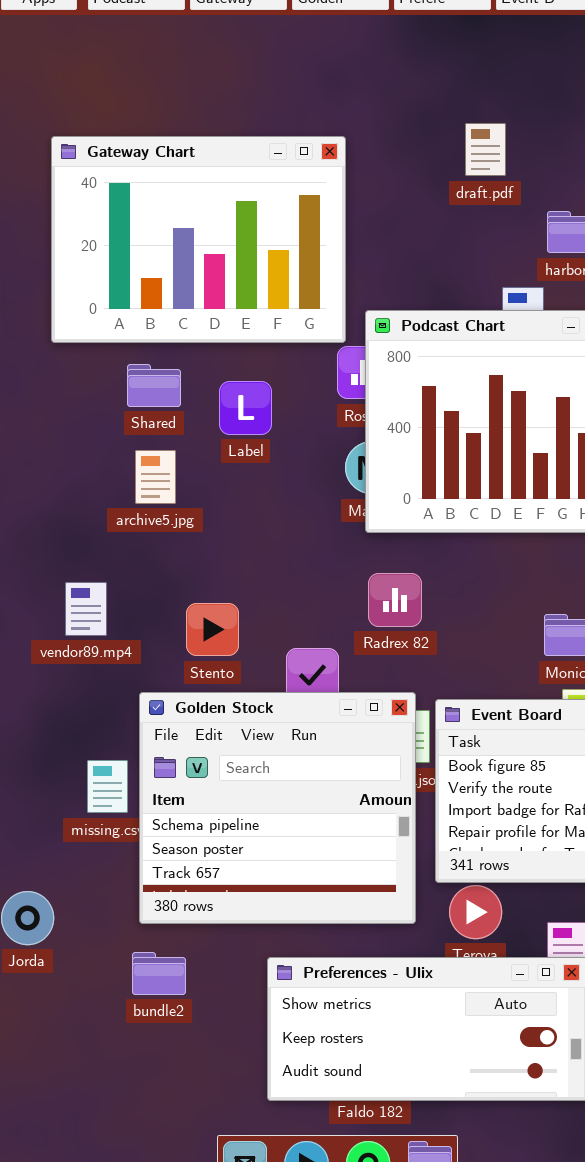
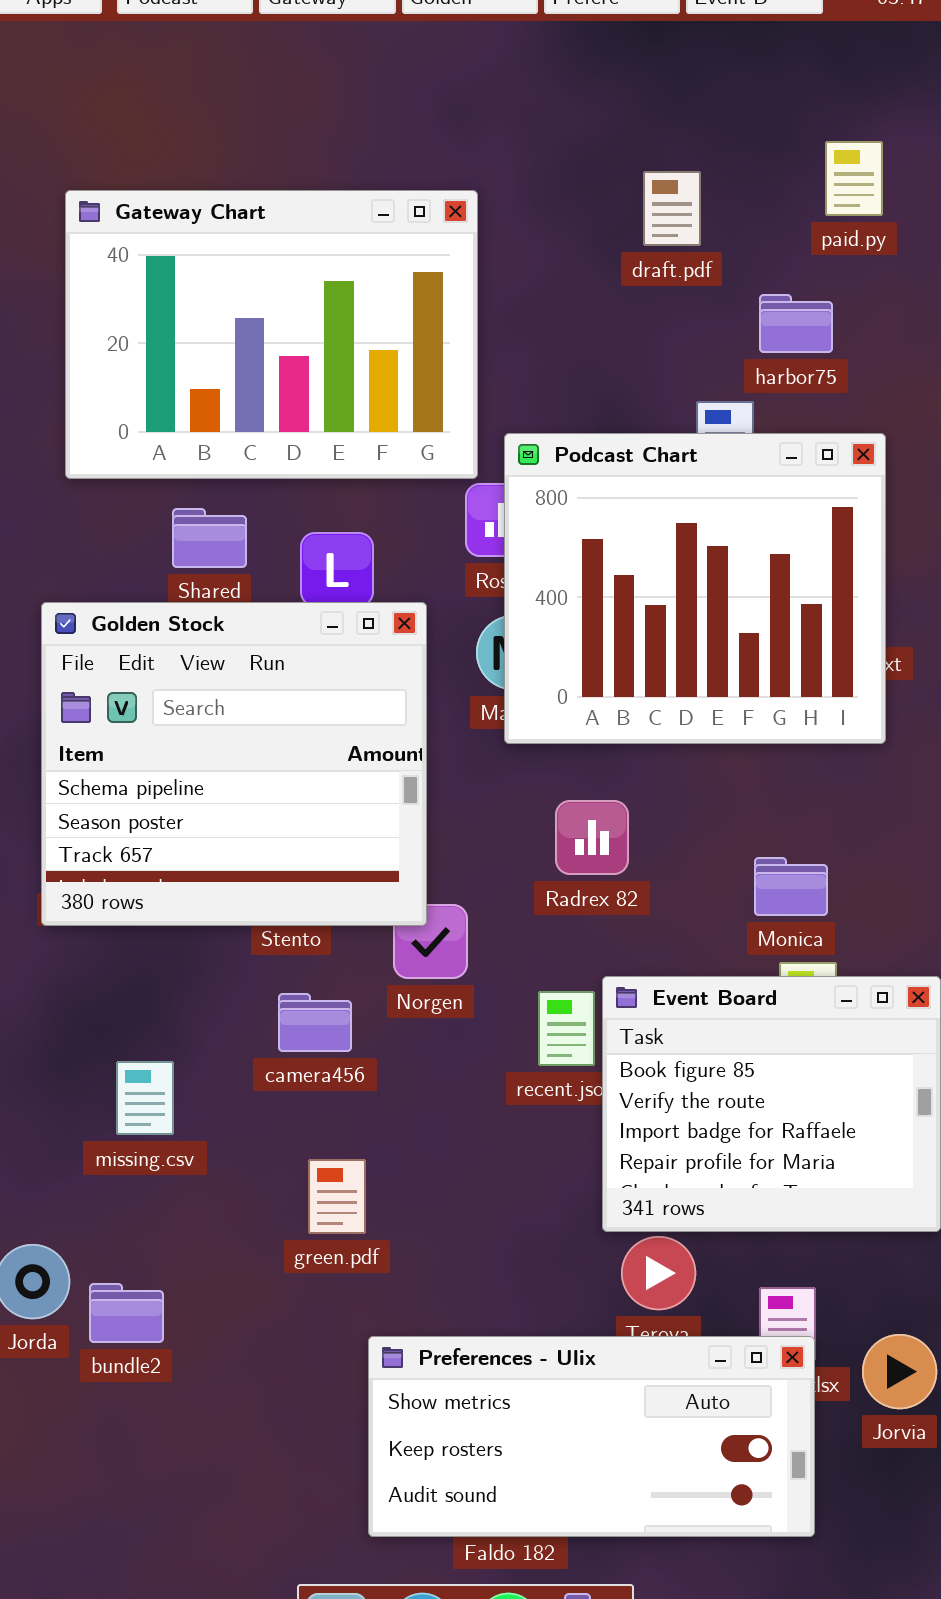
Radrex 82: [368,573,422,627] -> [555,800,629,875], moved
Golden Stock: [139,692,416,924] -> [41,602,427,926], moved
bundle2: [132,952,186,995] -> [89,1283,164,1343], moved

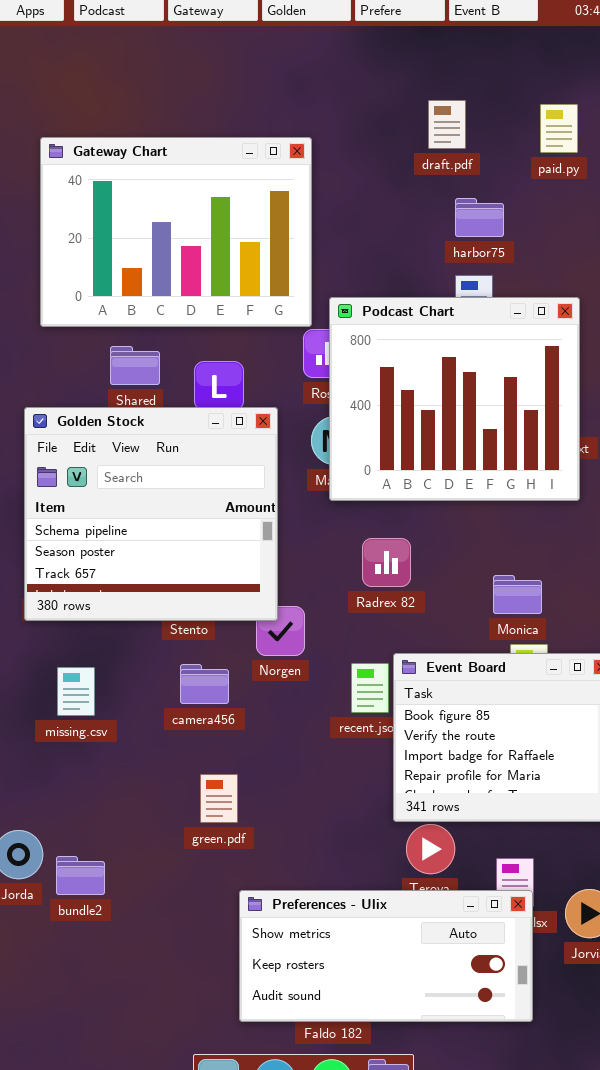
draft.pdf: [643,171,701,246] -> [428,100,466,149], moved
harbor75: [759,294,833,353] -> [455,198,504,237], moved
missing.csv: [116,1061,174,1135] -> [57,667,95,716], moved

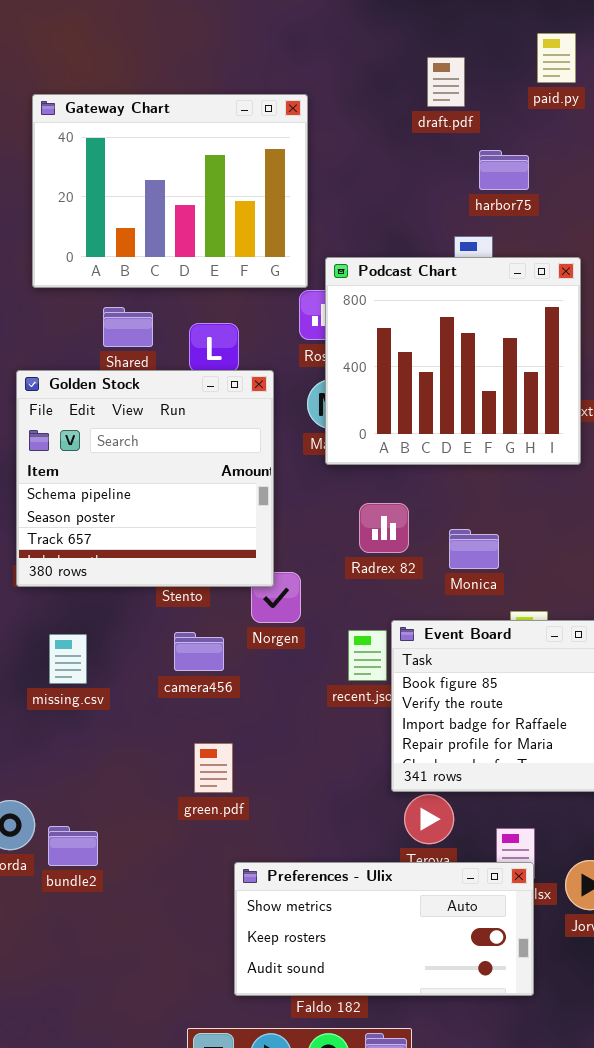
paid.py: [540,104,578,153] -> [537,33,576,83], moved
harbor75: [455,198,504,237] -> [479,150,529,190], moved
Monica: [493,575,542,614] -> [449,529,499,569], moved

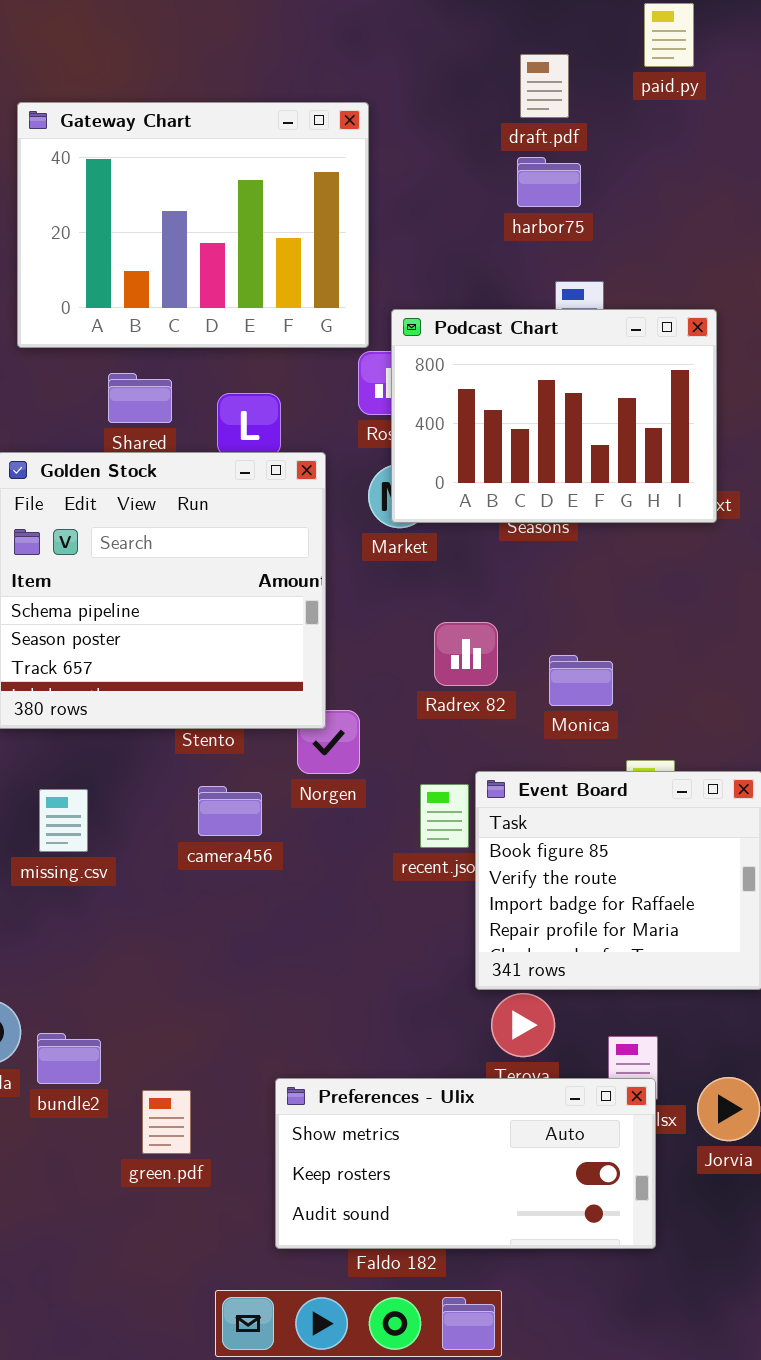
paid.py: [537,33,576,83] -> [644,3,694,67], moved
harbor75: [479,150,529,190] -> [517,157,581,207], moved
Podcast Chart: [325,257,581,465] -> [391,309,717,523], resized
green.pdf: [194,743,233,793] -> [142,1090,191,1154], moved

